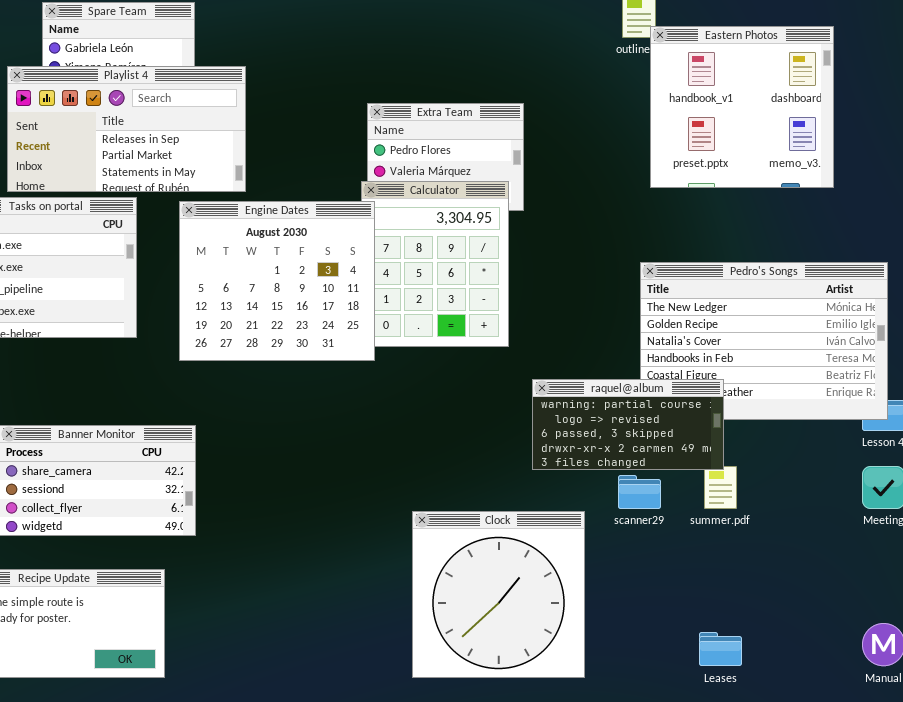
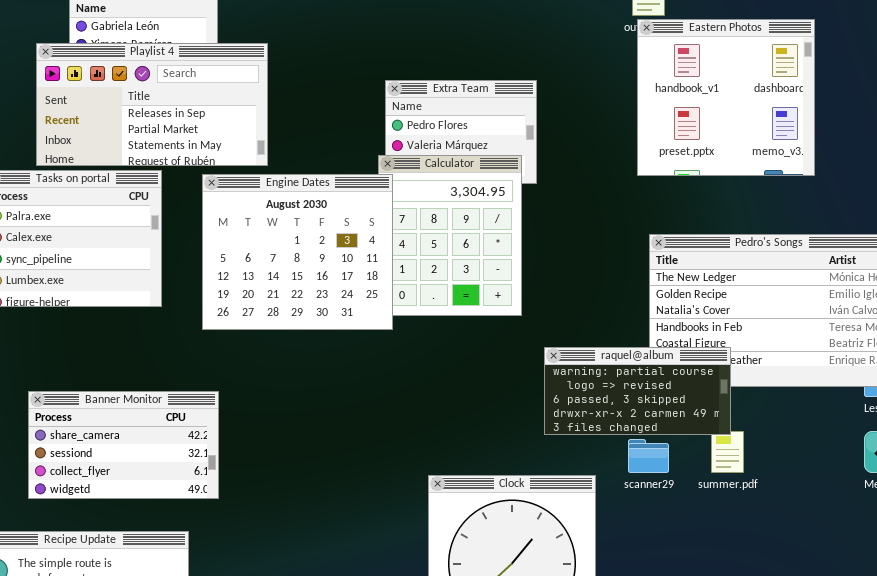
Eastern Photos: [650,26,834,188] -> [637,19,815,176], moved

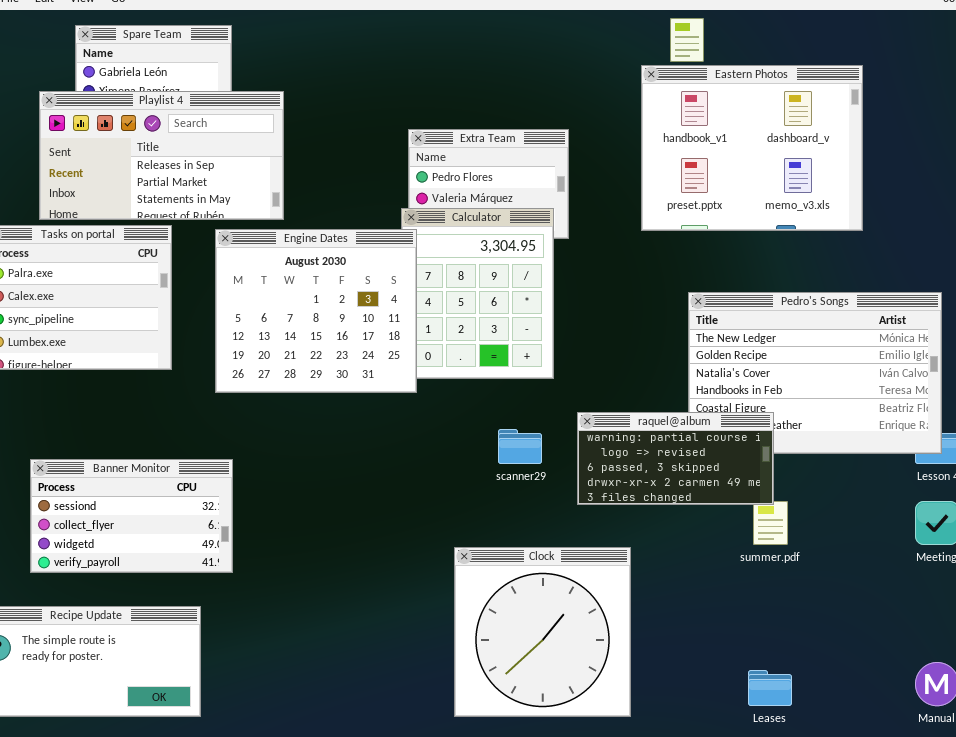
Eastern Photos: [637,19,815,176] -> [641,65,863,231], resized
Banner Monitor: [28,391,219,499] -> [30,459,233,573], scrolled down 1 row
scanner29: [628,439,669,473] -> [498,429,542,464], moved

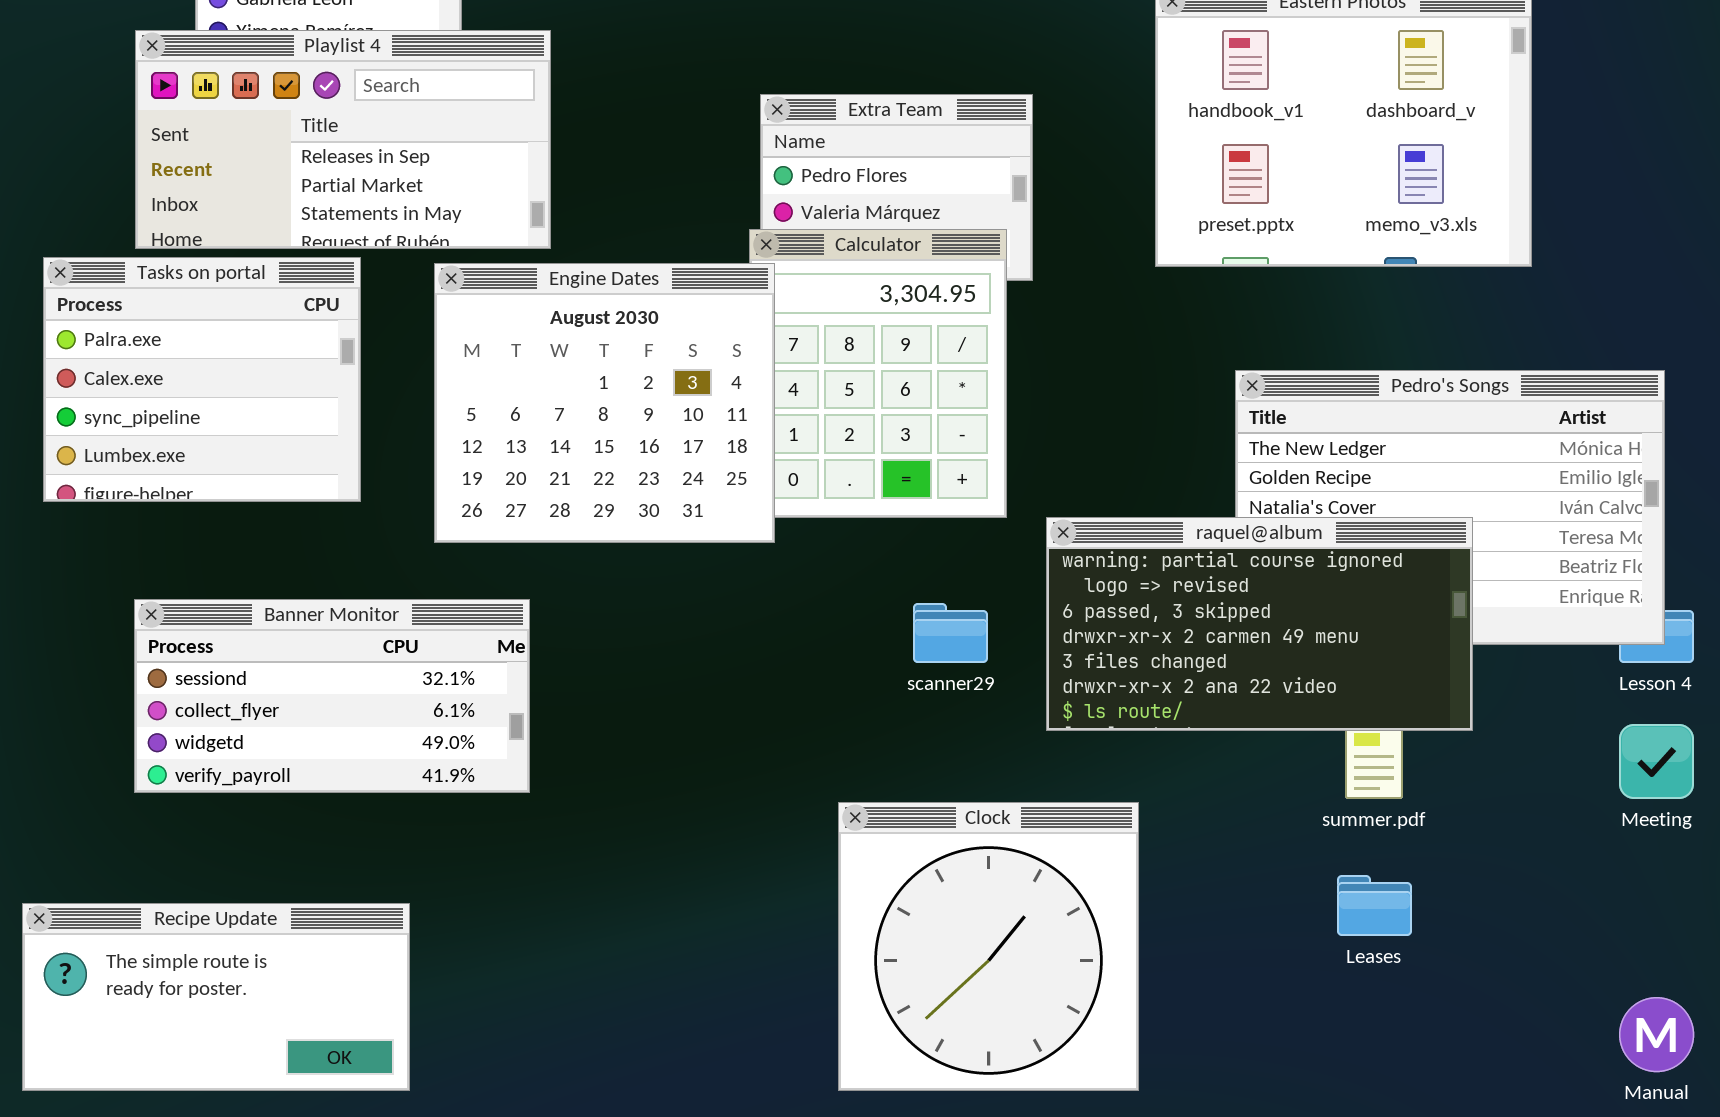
raquel@album: [577,412,774,505] -> [1046,517,1473,731], resized
Banner Monitor: [30,459,233,573] -> [134,599,530,793], moved, resized
Leases: [748,670,792,706] -> [1337,875,1412,936], moved

